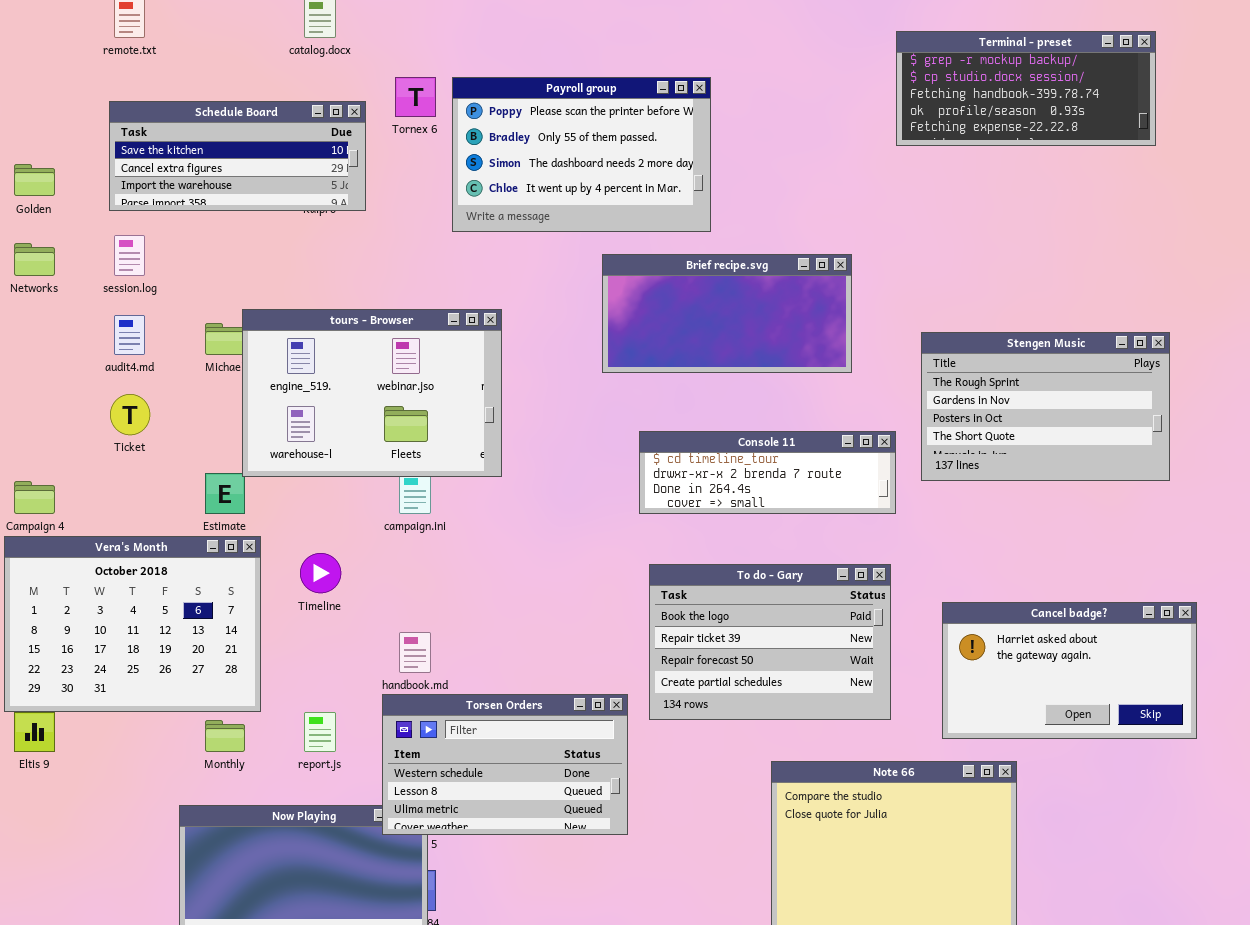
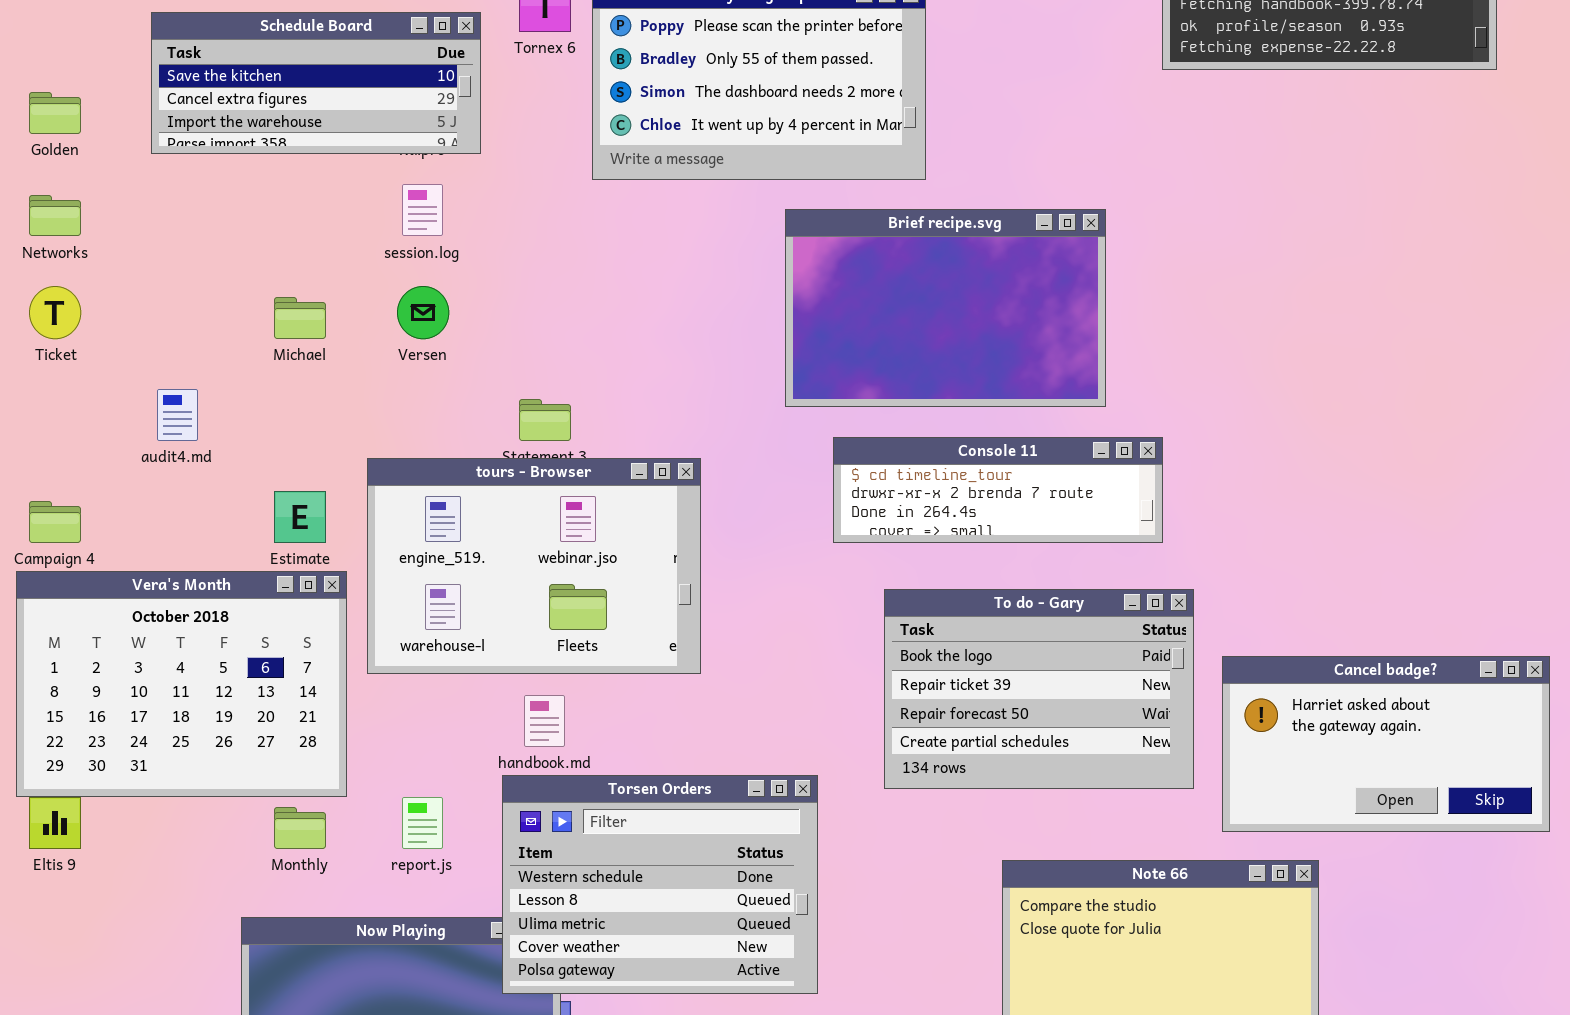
session.log: [114,235,145,276] -> [402,184,443,236], moved
Brief recipe.svg: [602,254,852,373] -> [785,209,1106,407], resized
tours - Browser: [242,309,502,477] -> [367,458,701,674], moved
audit4.md: [114,315,145,355] -> [157,389,198,441], moved
Stengen Music: [921,332,1170,481] -> none, closed
Ticket: [110,394,150,435] -> [29,286,81,339], moved
To do - Gary: [649,564,891,720] -> [884,589,1194,789], moved
Torsen Orders: [382,694,628,835] -> [502,775,818,994], resized

